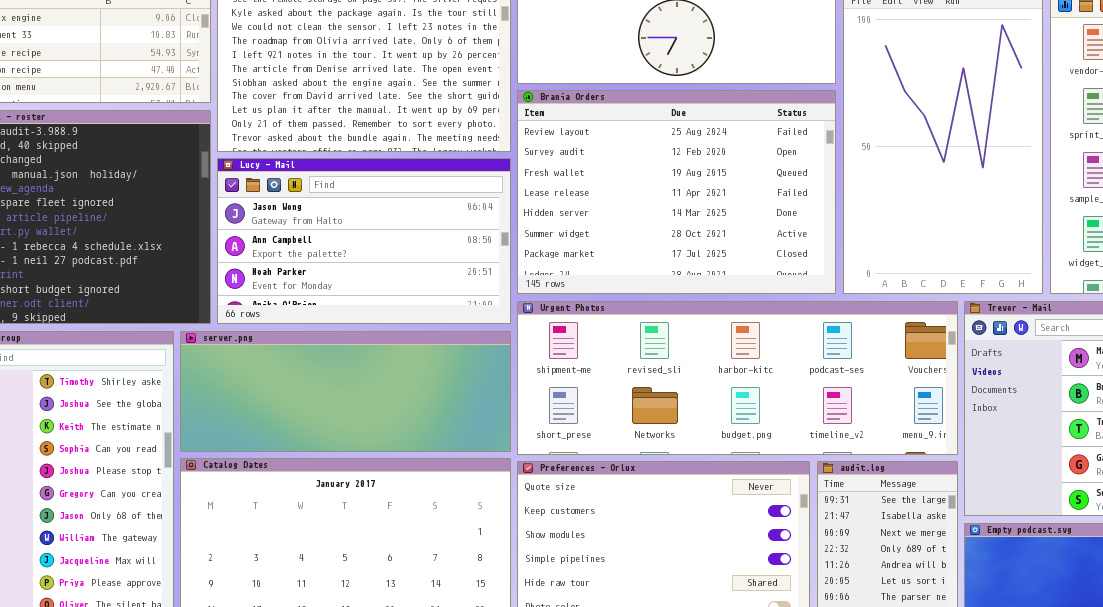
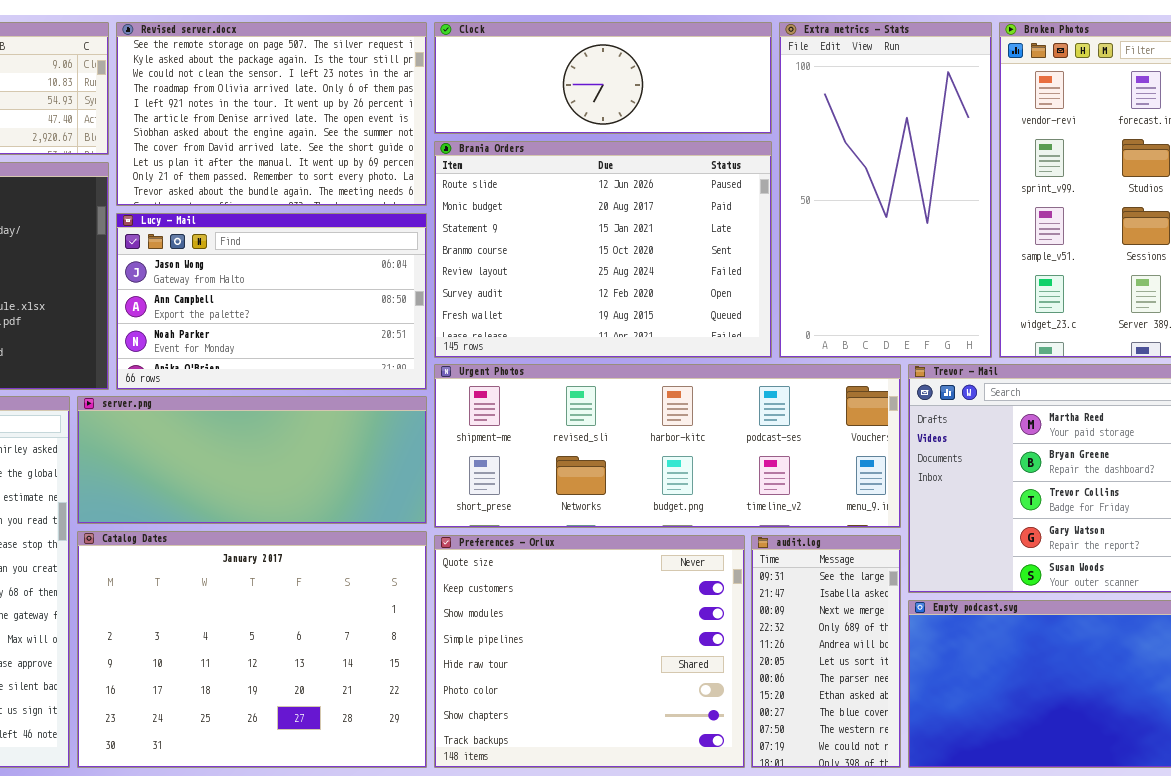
Brania Orders: [517,90,836,294] -> [434,141,772,358], scrolled up 4 rows

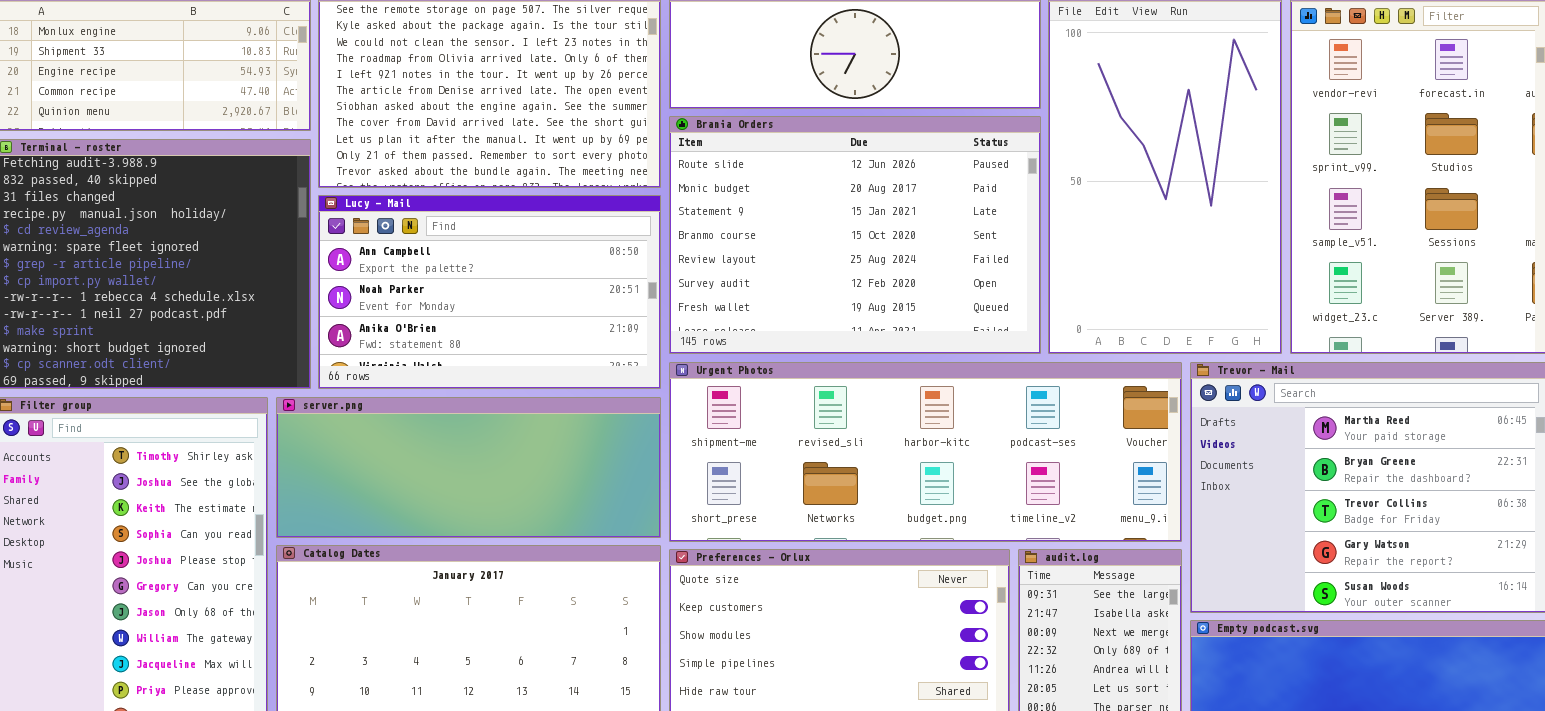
Lucy - Mail: [116,213,427,390] -> [318,195,661,389], scrolled down 1 row

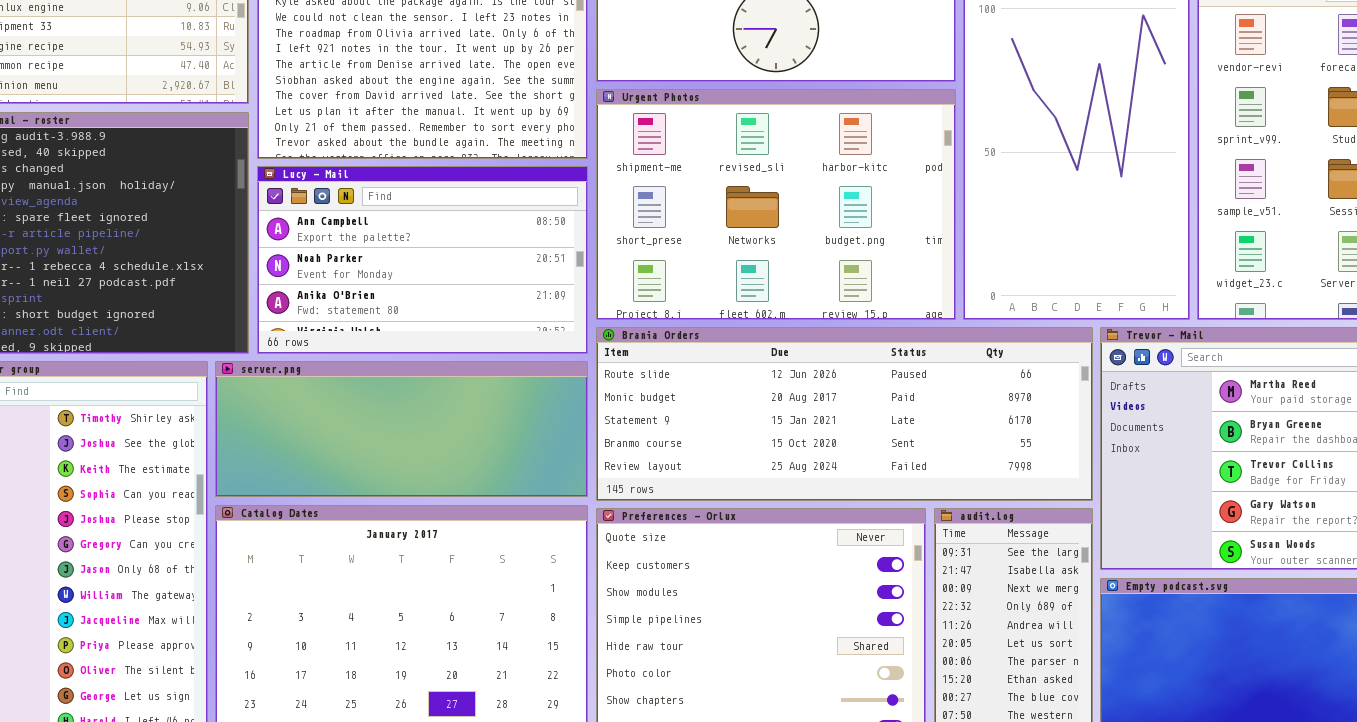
Brania Orders: [669,116,1041,354] -> [596,327,1093,501], moved, resized
Urgent Photos: [669,362,1182,542] -> [596,89,956,320], moved, resized

